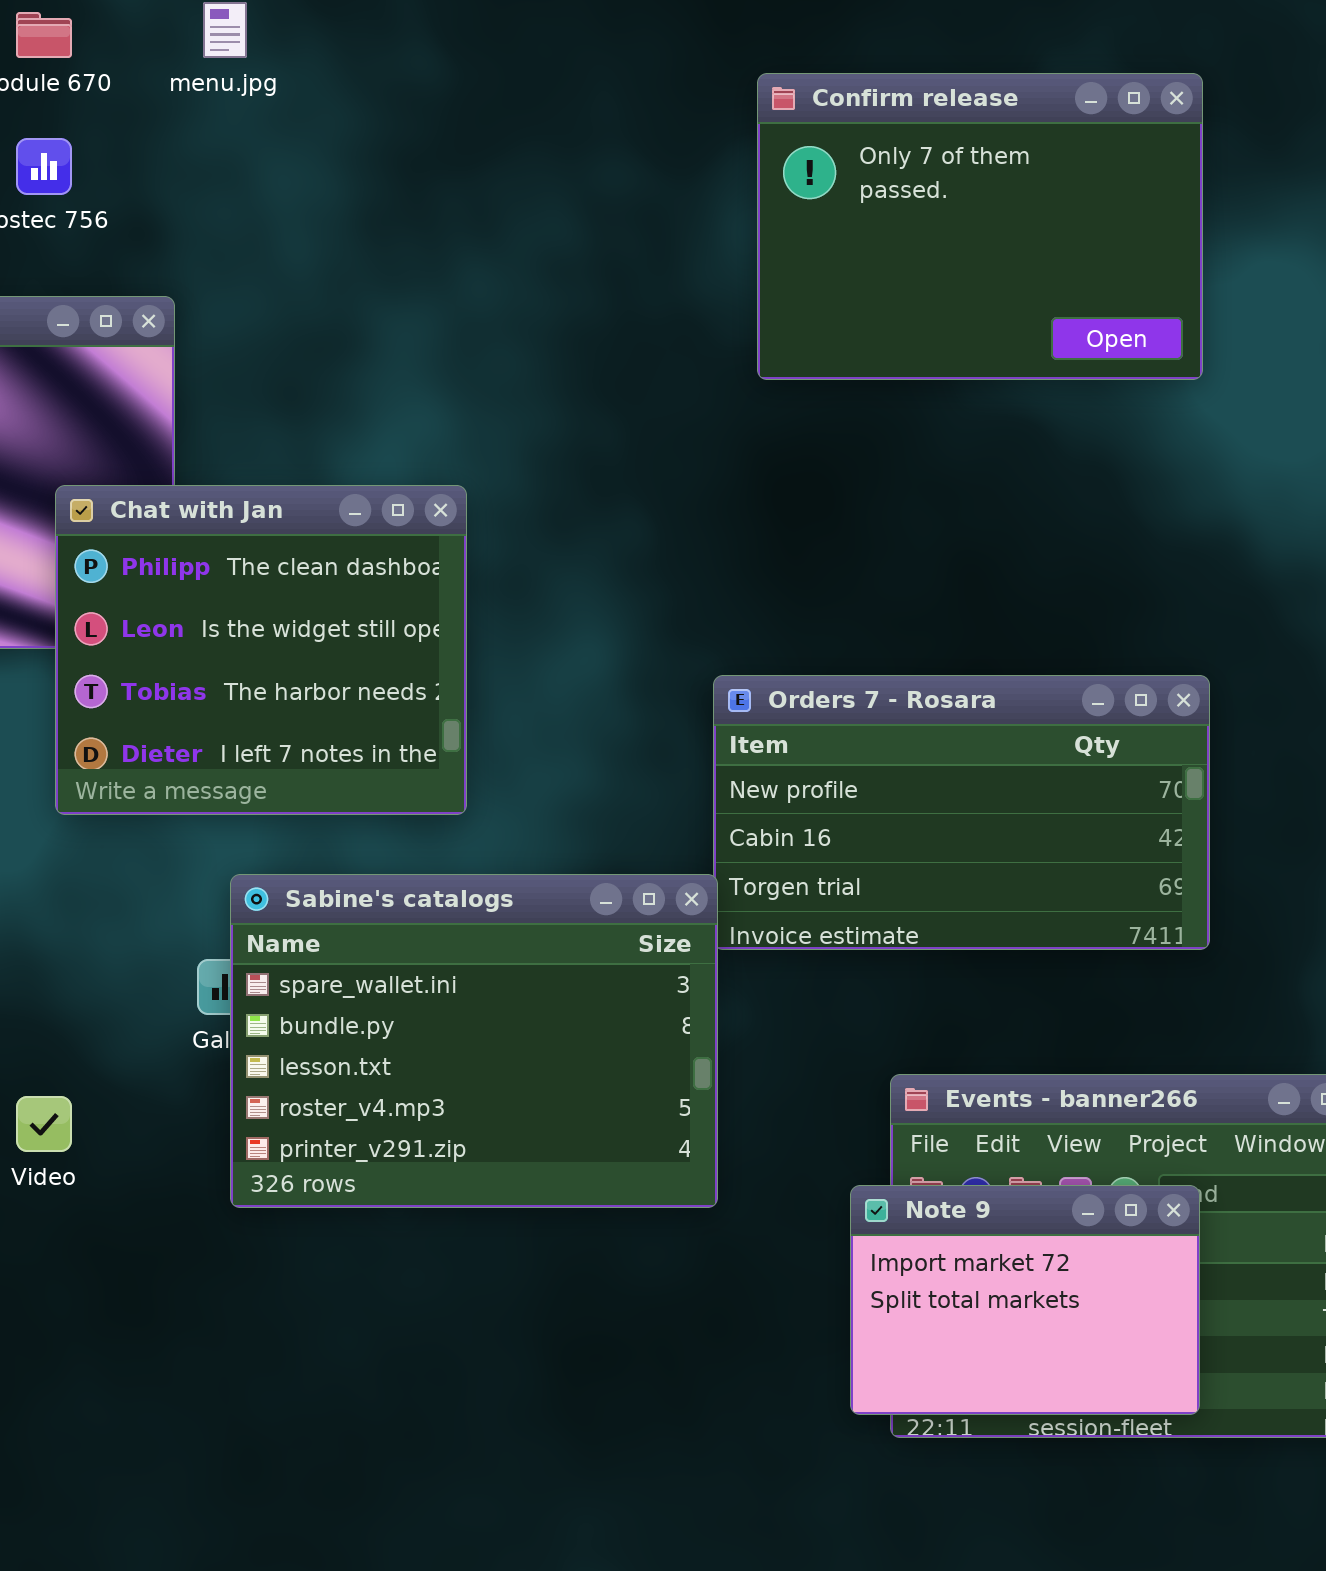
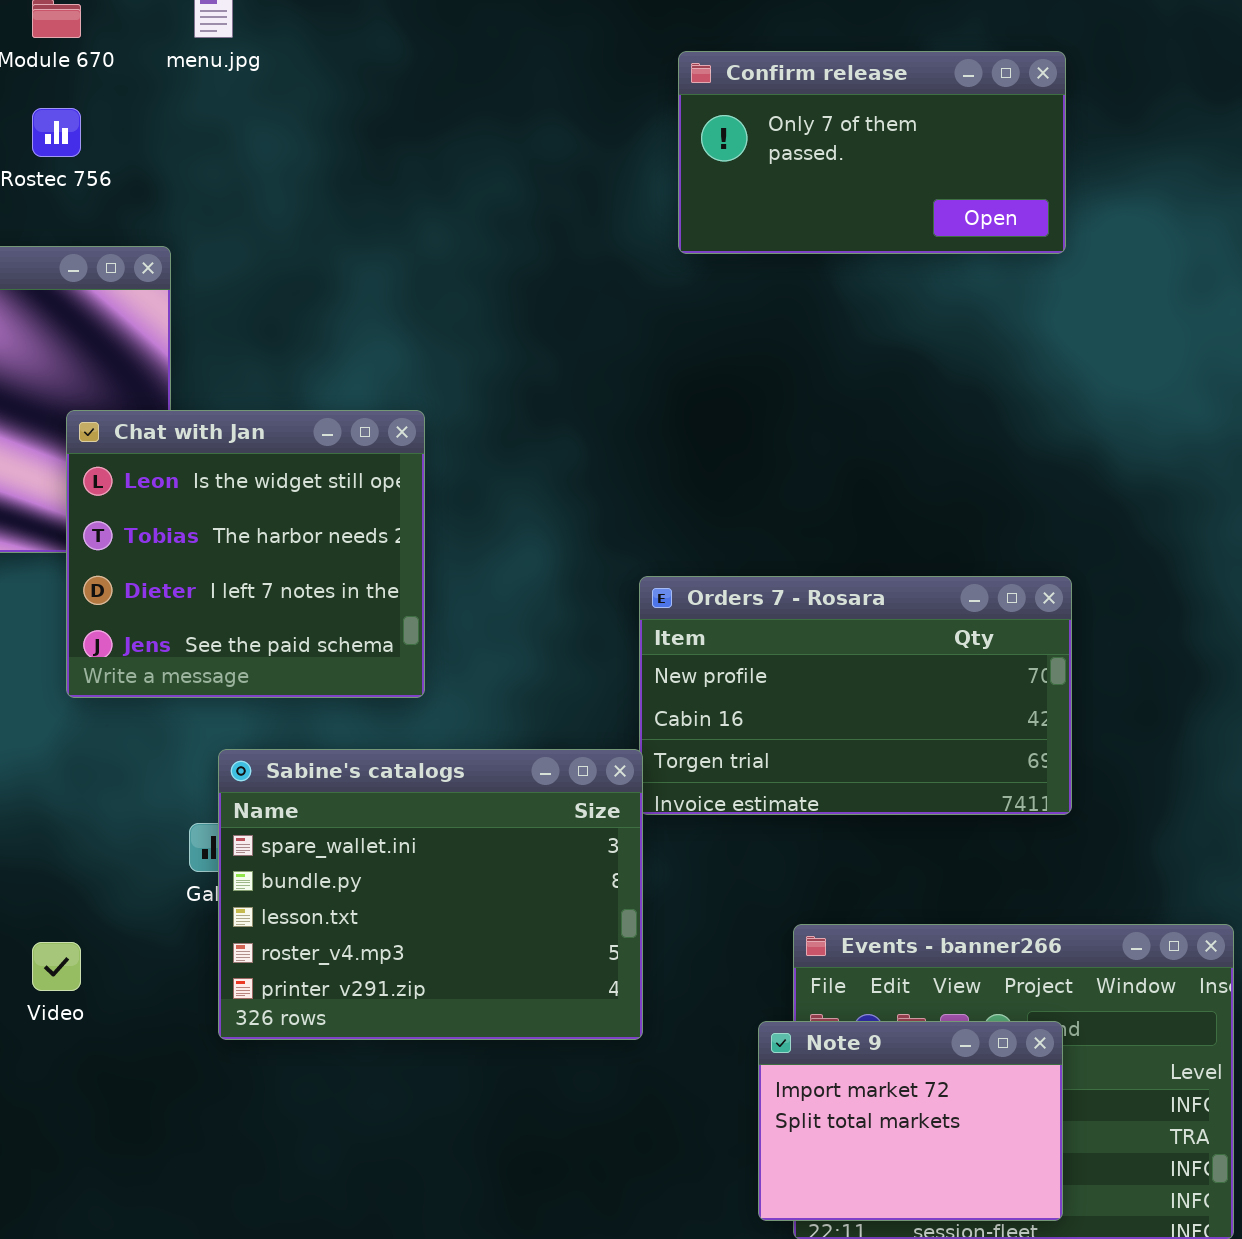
Confirm release: [757,73,1203,380] -> [678,51,1066,254], resized
Chat with Jan: [55,485,467,815] -> [66,410,425,698], scrolled down 1 row

